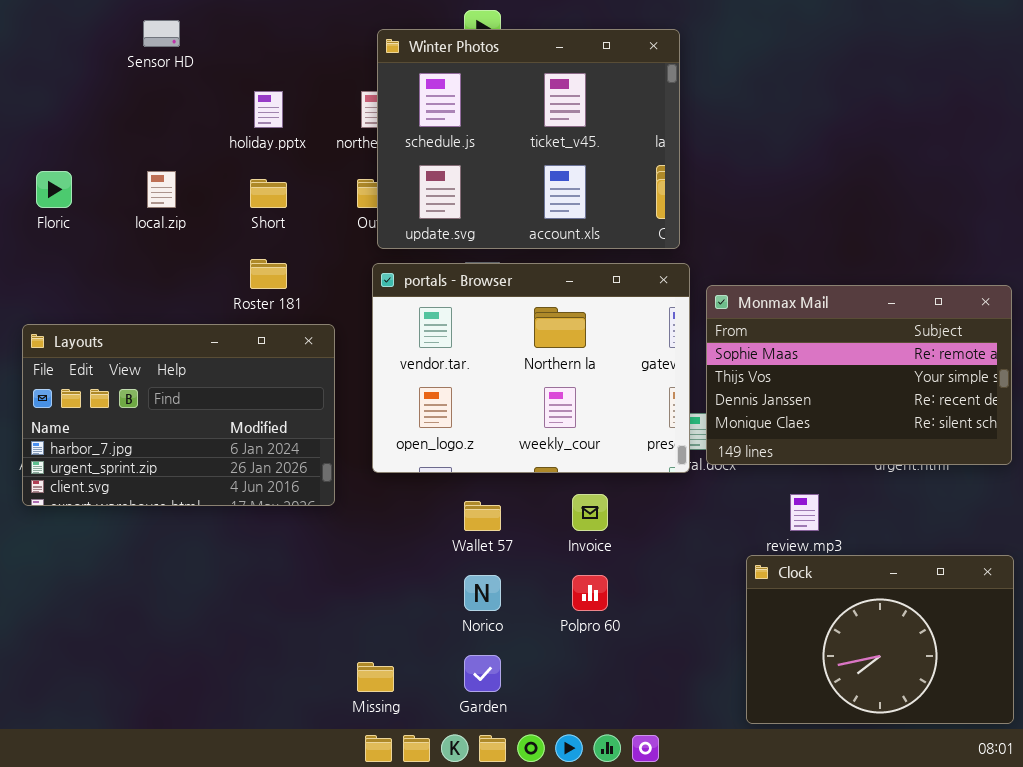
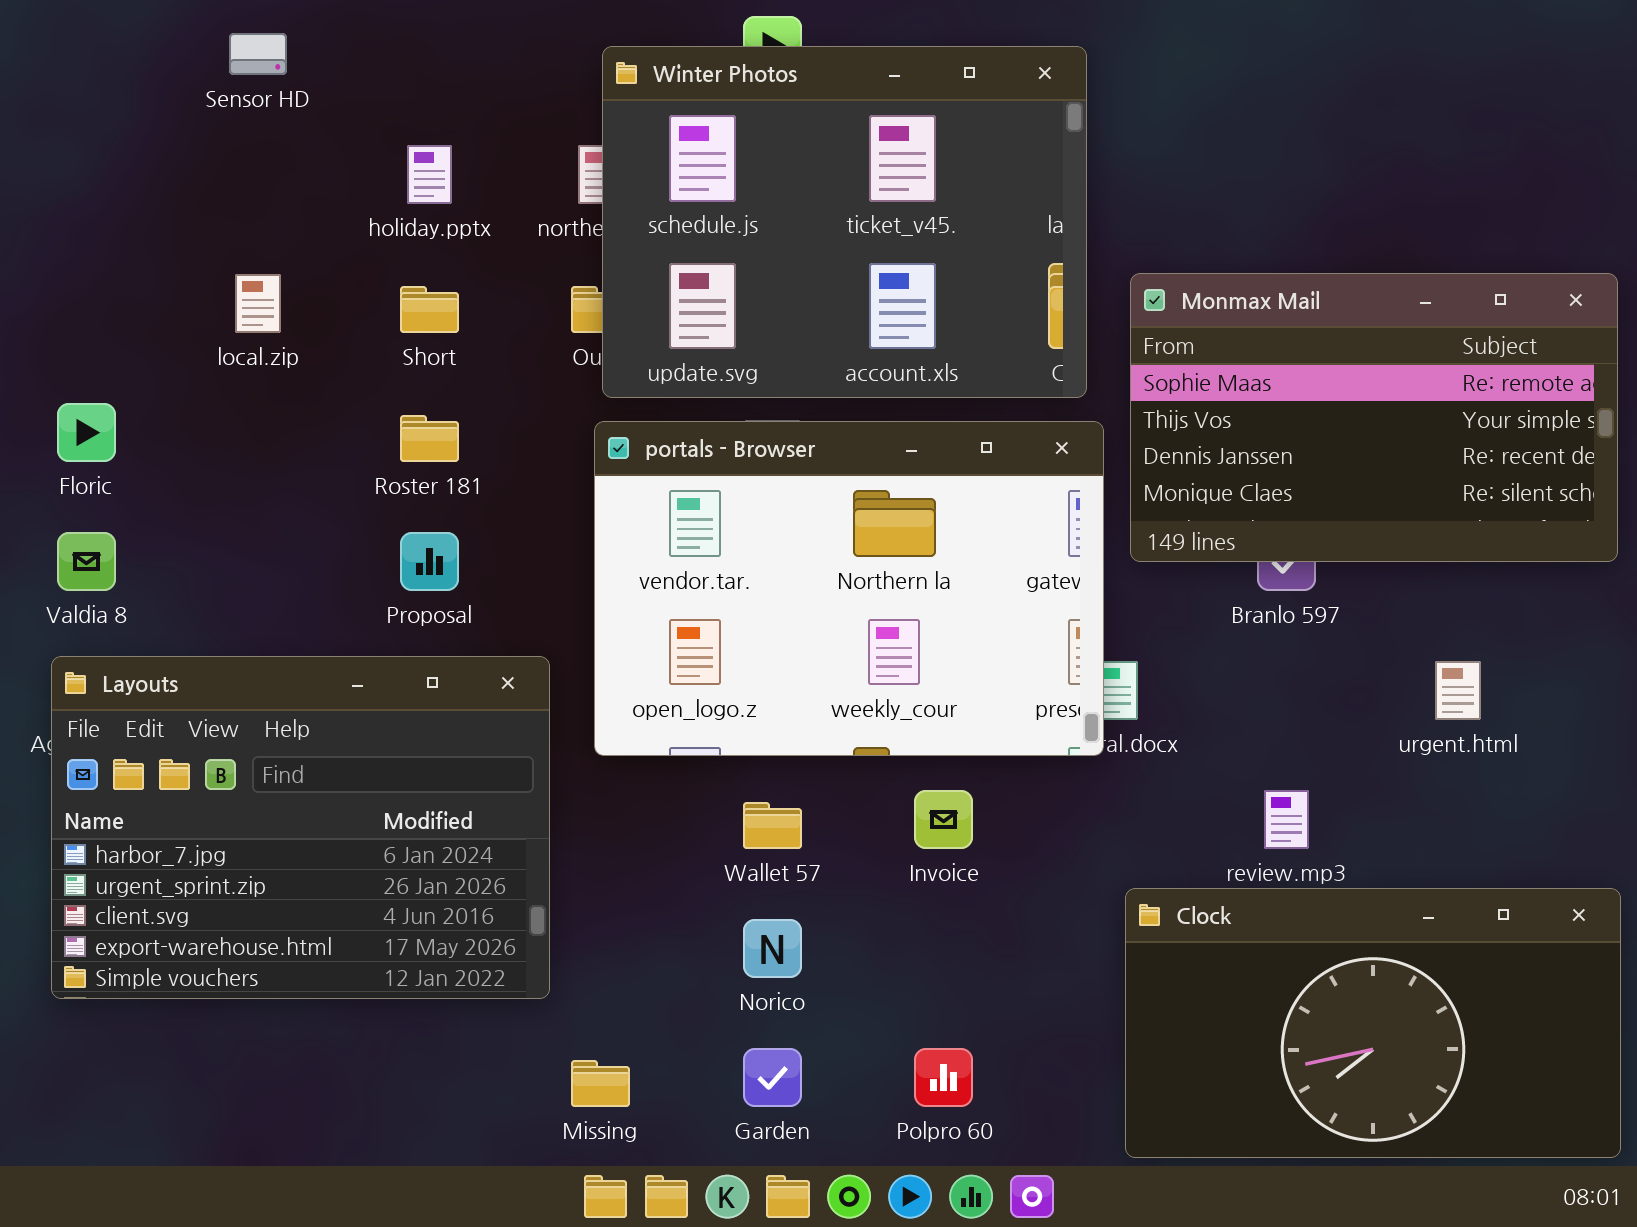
Floric: [36,171,72,208] -> [57,403,116,462], moved
Monmax Mail: [706,285,1012,465] -> [1130,273,1618,562], moved
Layouts: [22,324,335,506] -> [51,656,550,999], moved, resized
Clock: [746,555,1014,724] -> [1125,888,1621,1158], resized
Polpro 60: [572,575,608,611] -> [914,1048,973,1107], moved

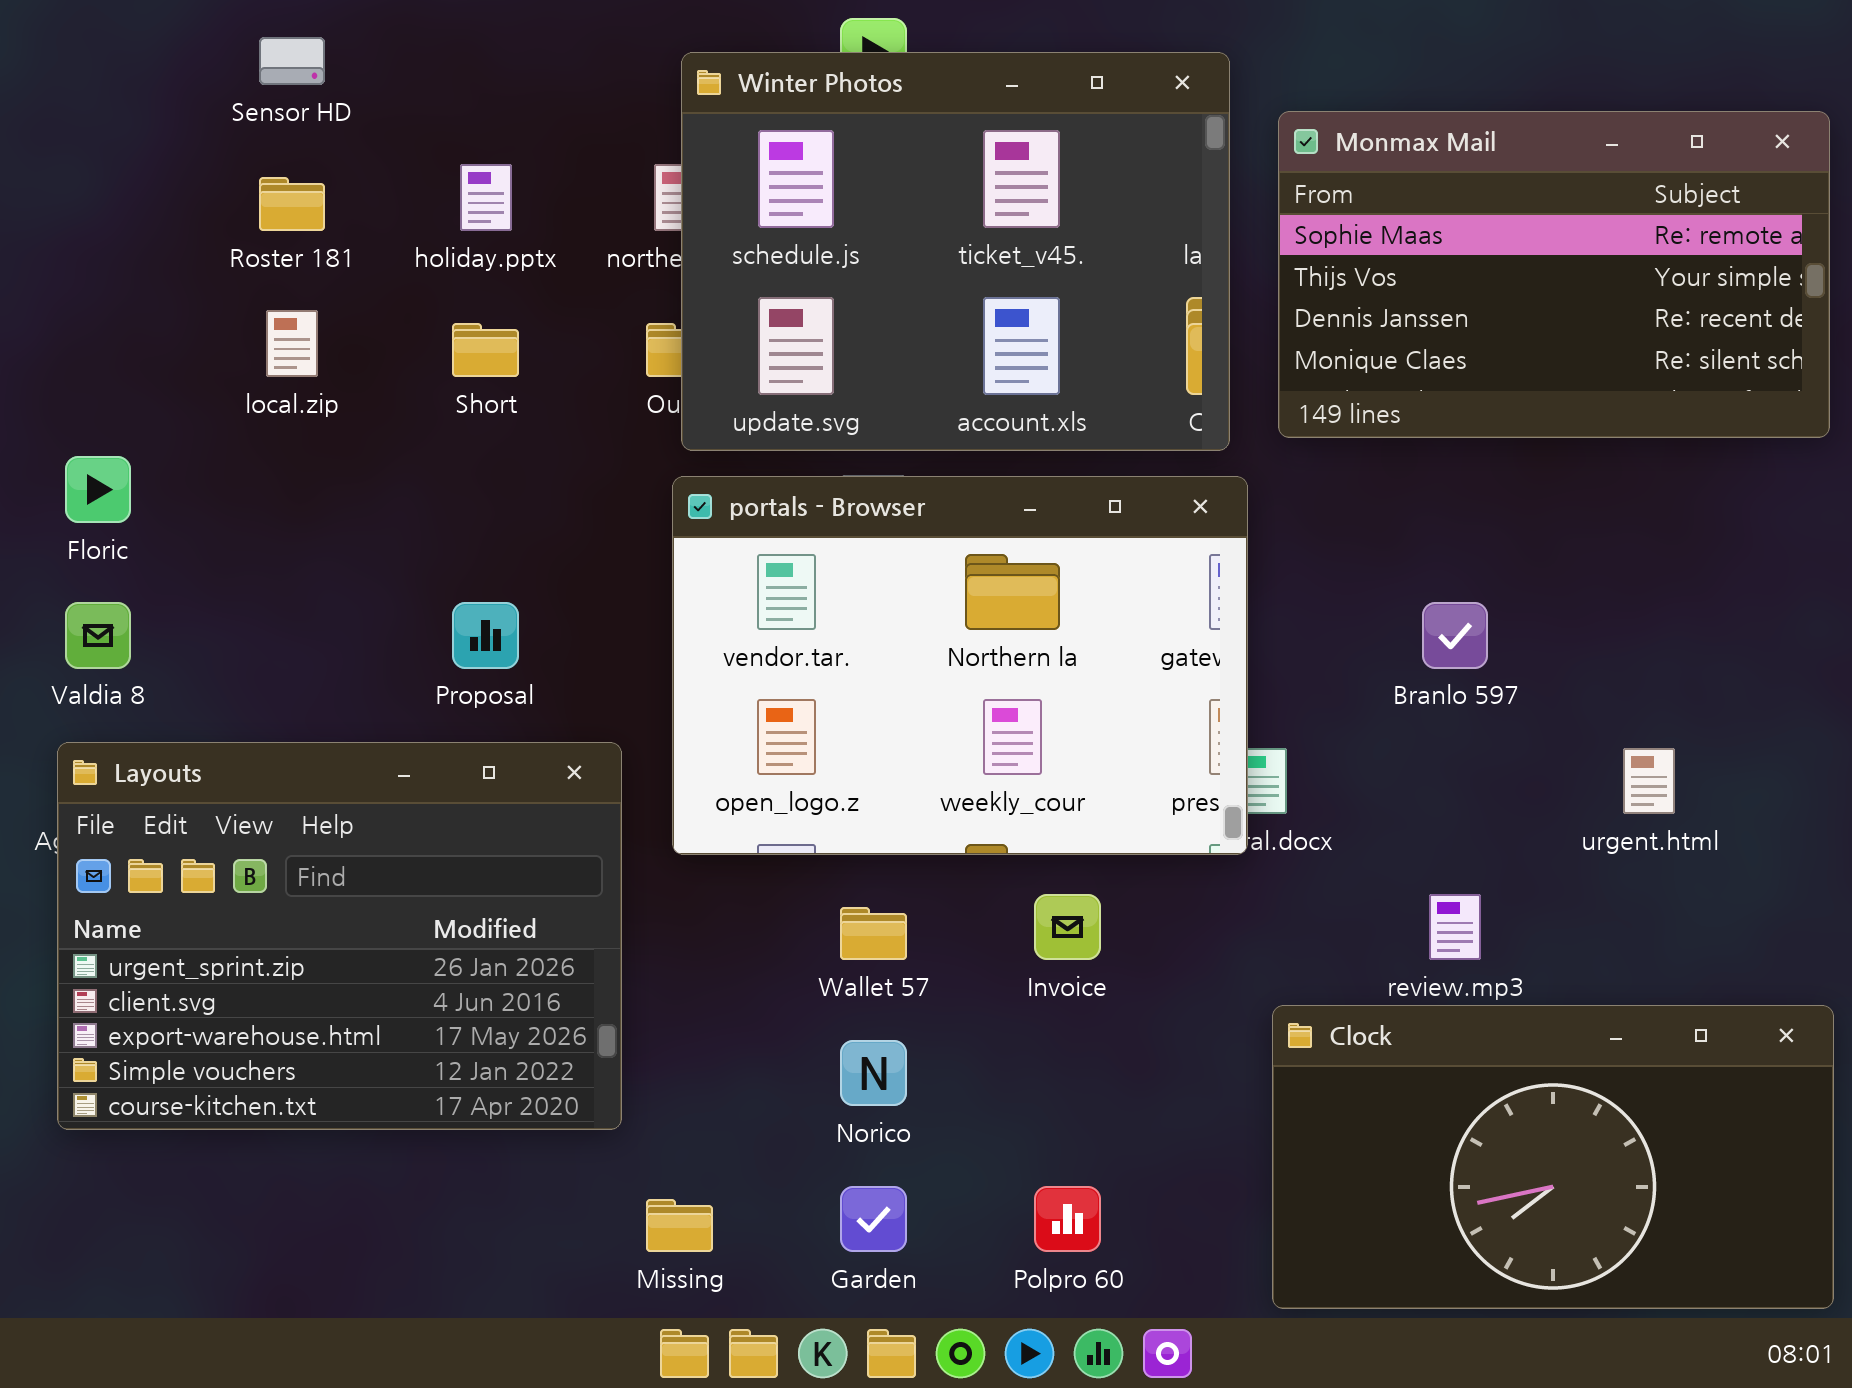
Monmax Mail: [1130,273,1618,562] -> [1278,111,1830,438], moved
Roster 181: [400,415,459,462] -> [259,177,325,231], moved
Layouts: [51,656,550,999] -> [57,742,622,1130], scrolled down 1 row

